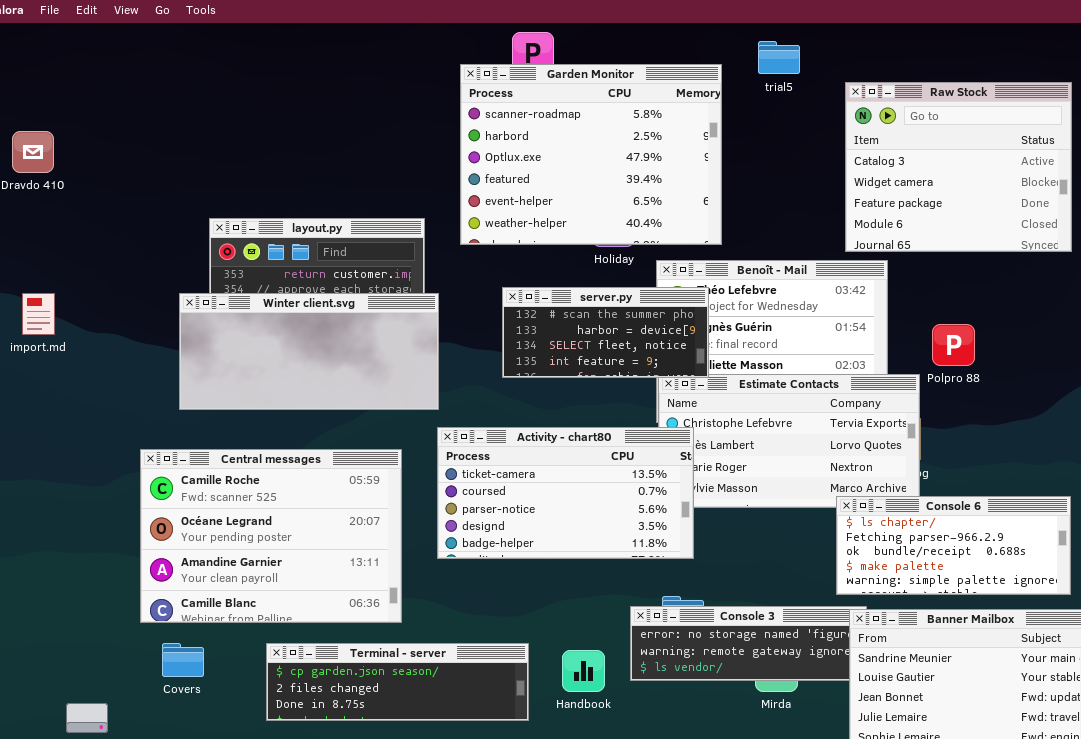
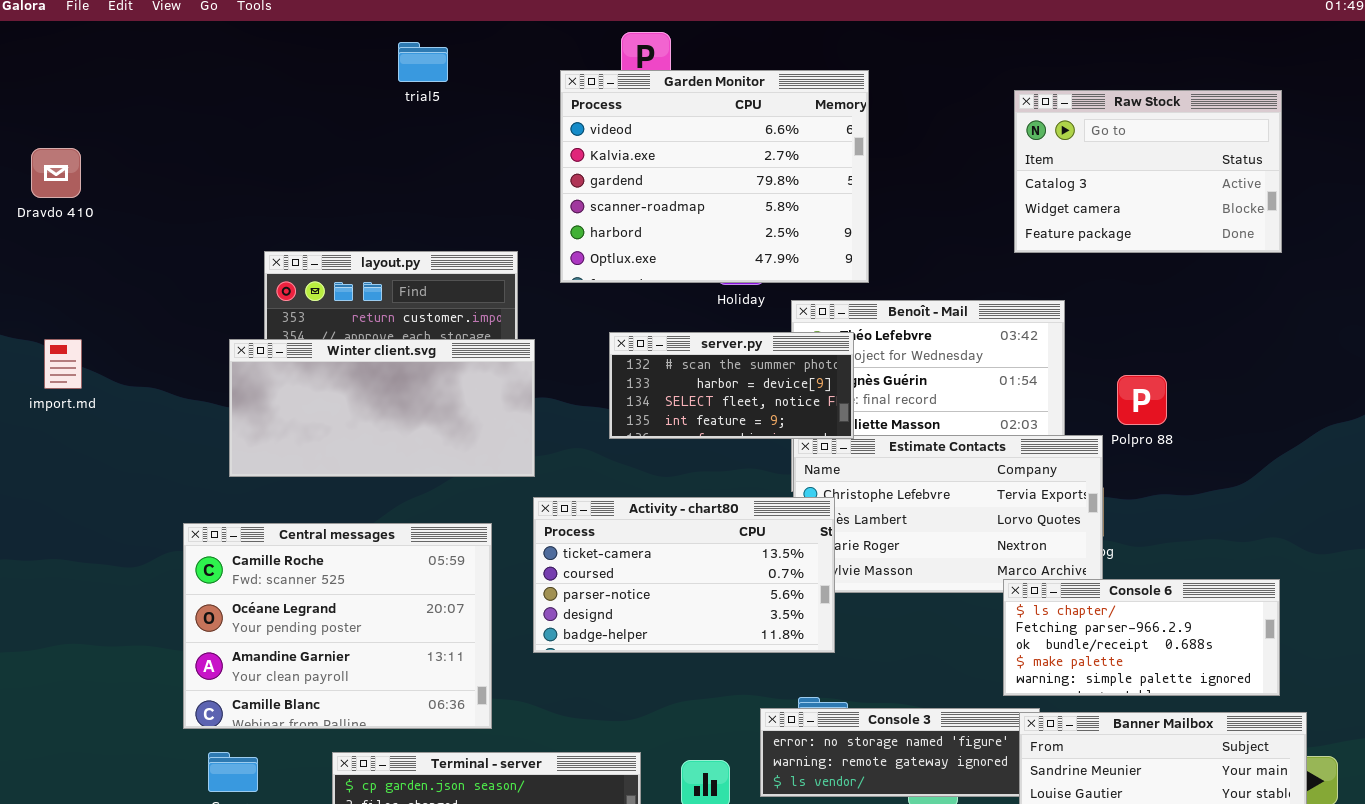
trial5: [758,41,800,74] -> [398,42,448,82], moved
Garden Monitor: [460,64,722,245] -> [560,70,869,283], scrolled up 3 rows
Raw Stock: [845,82,1072,252] -> [1014,90,1282,253], resized

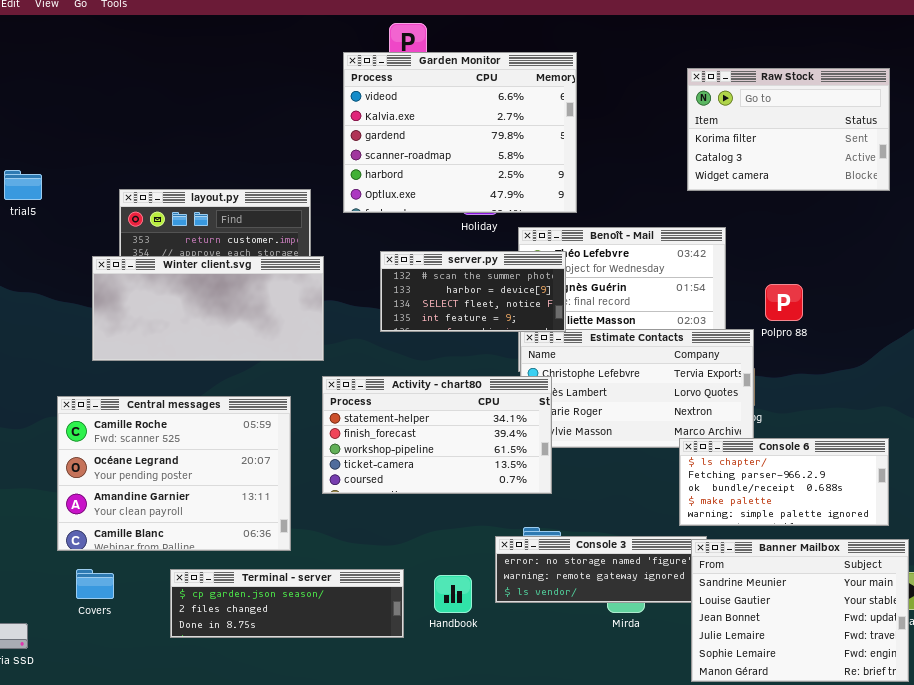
trial5: [398,42,448,82] -> [4,170,42,200], moved
Raw Stock: [1014,90,1282,253] -> [687,68,890,191], scrolled up 1 row
Activity - chart80: [533,497,835,653] -> [322,376,552,494], scrolled up 3 rows

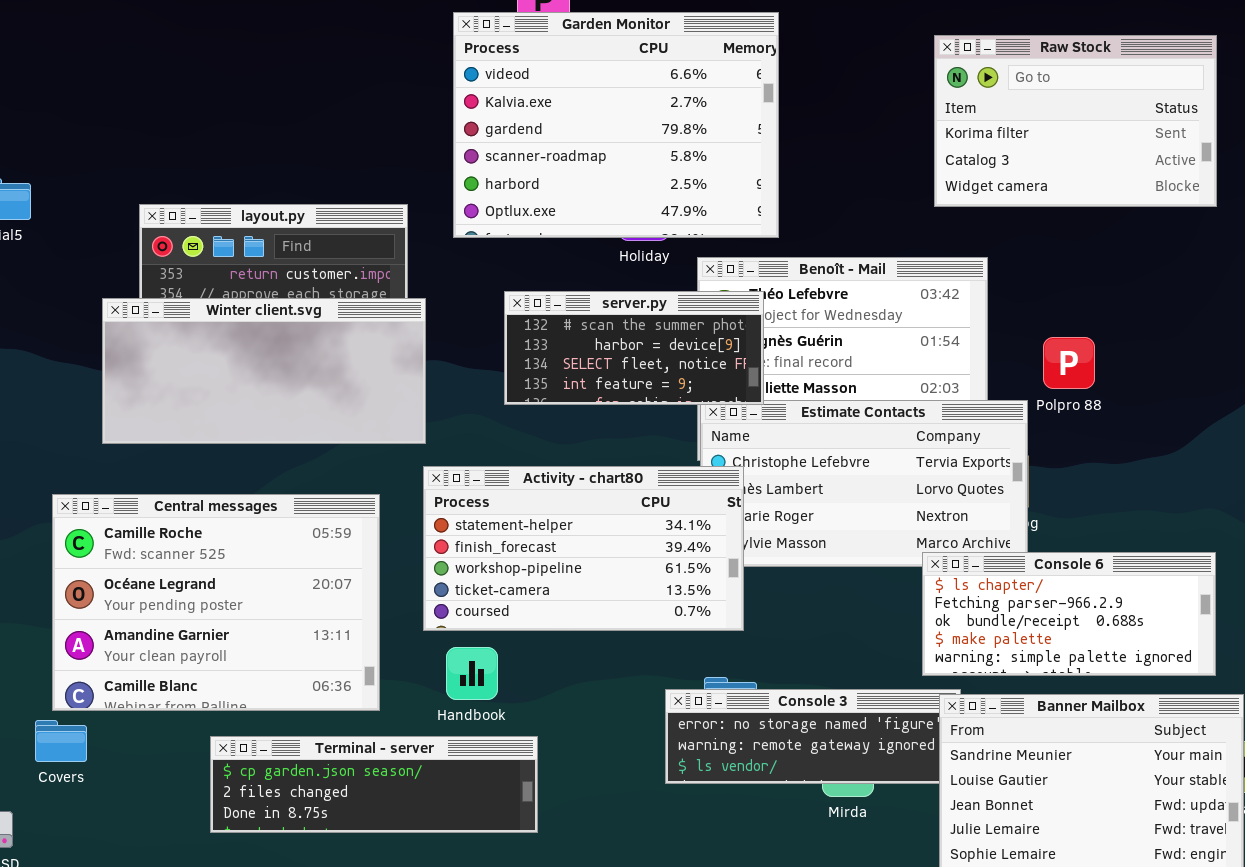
Covers: [76,569,114,599] -> [35,720,87,762], moved
Handbook: [434,575,472,613] -> [446,647,498,700], moved

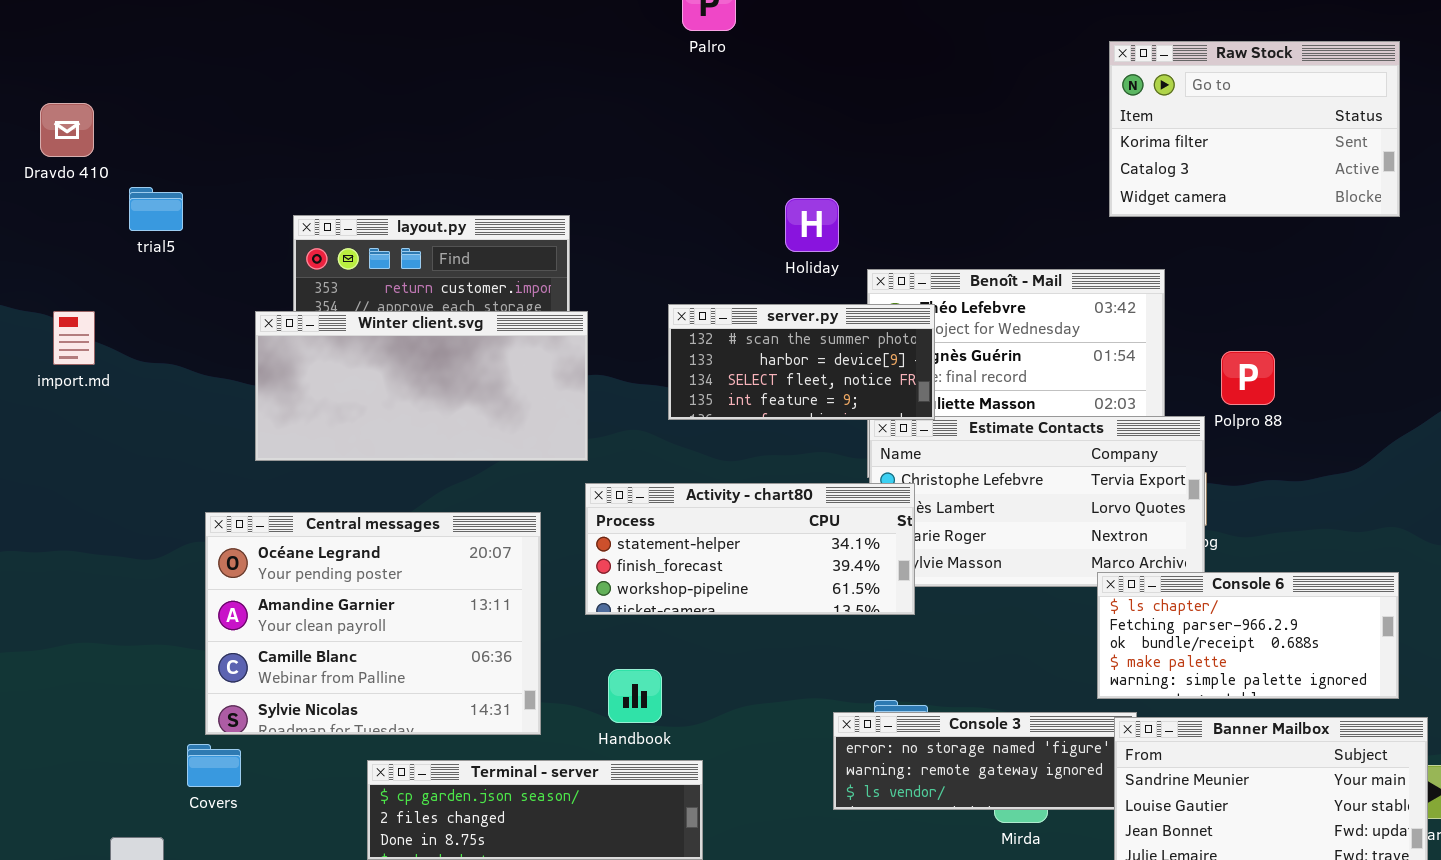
Garden Monitor: [453,12,779,238] -> none, closed
Activity - chart80: [423,466,744,631] -> [585,483,915,615], resized
Central messages: [52,494,380,711] -> [205,512,541,735], scrolled down 1 row

